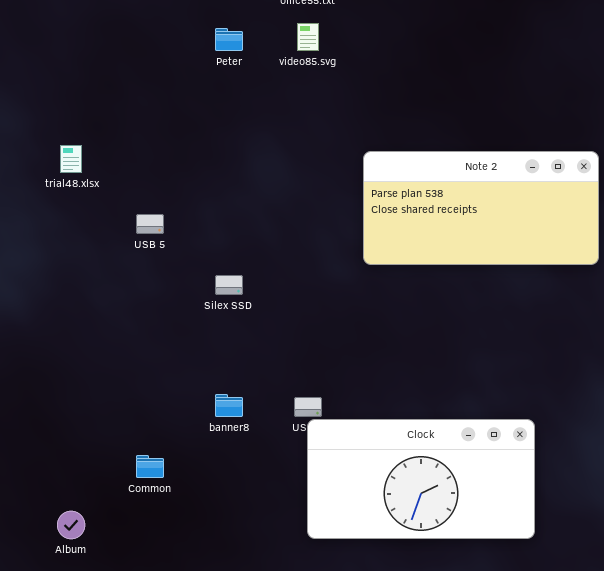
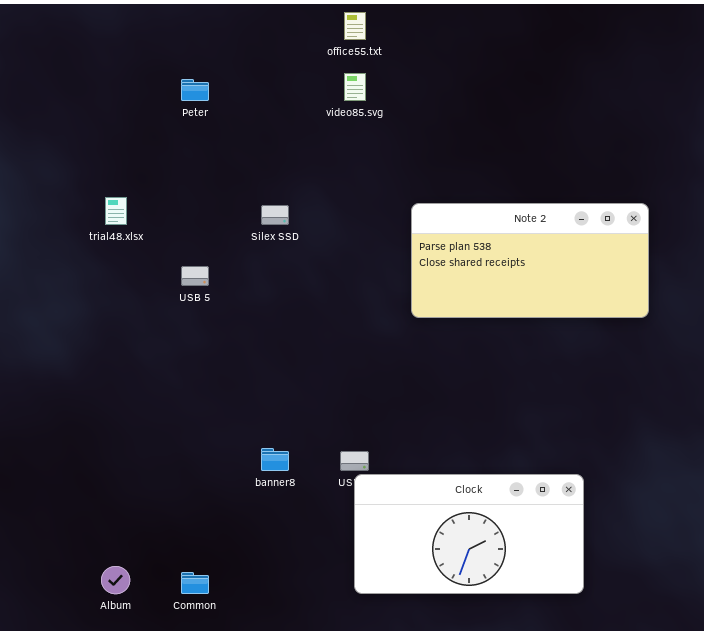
Peter: [215,28,243,51] -> [181,79,209,101], moved
Silex SSD: [215,275,243,295] -> [261,205,289,225], moved
Common: [136,455,164,478] -> [181,572,209,594], moved

